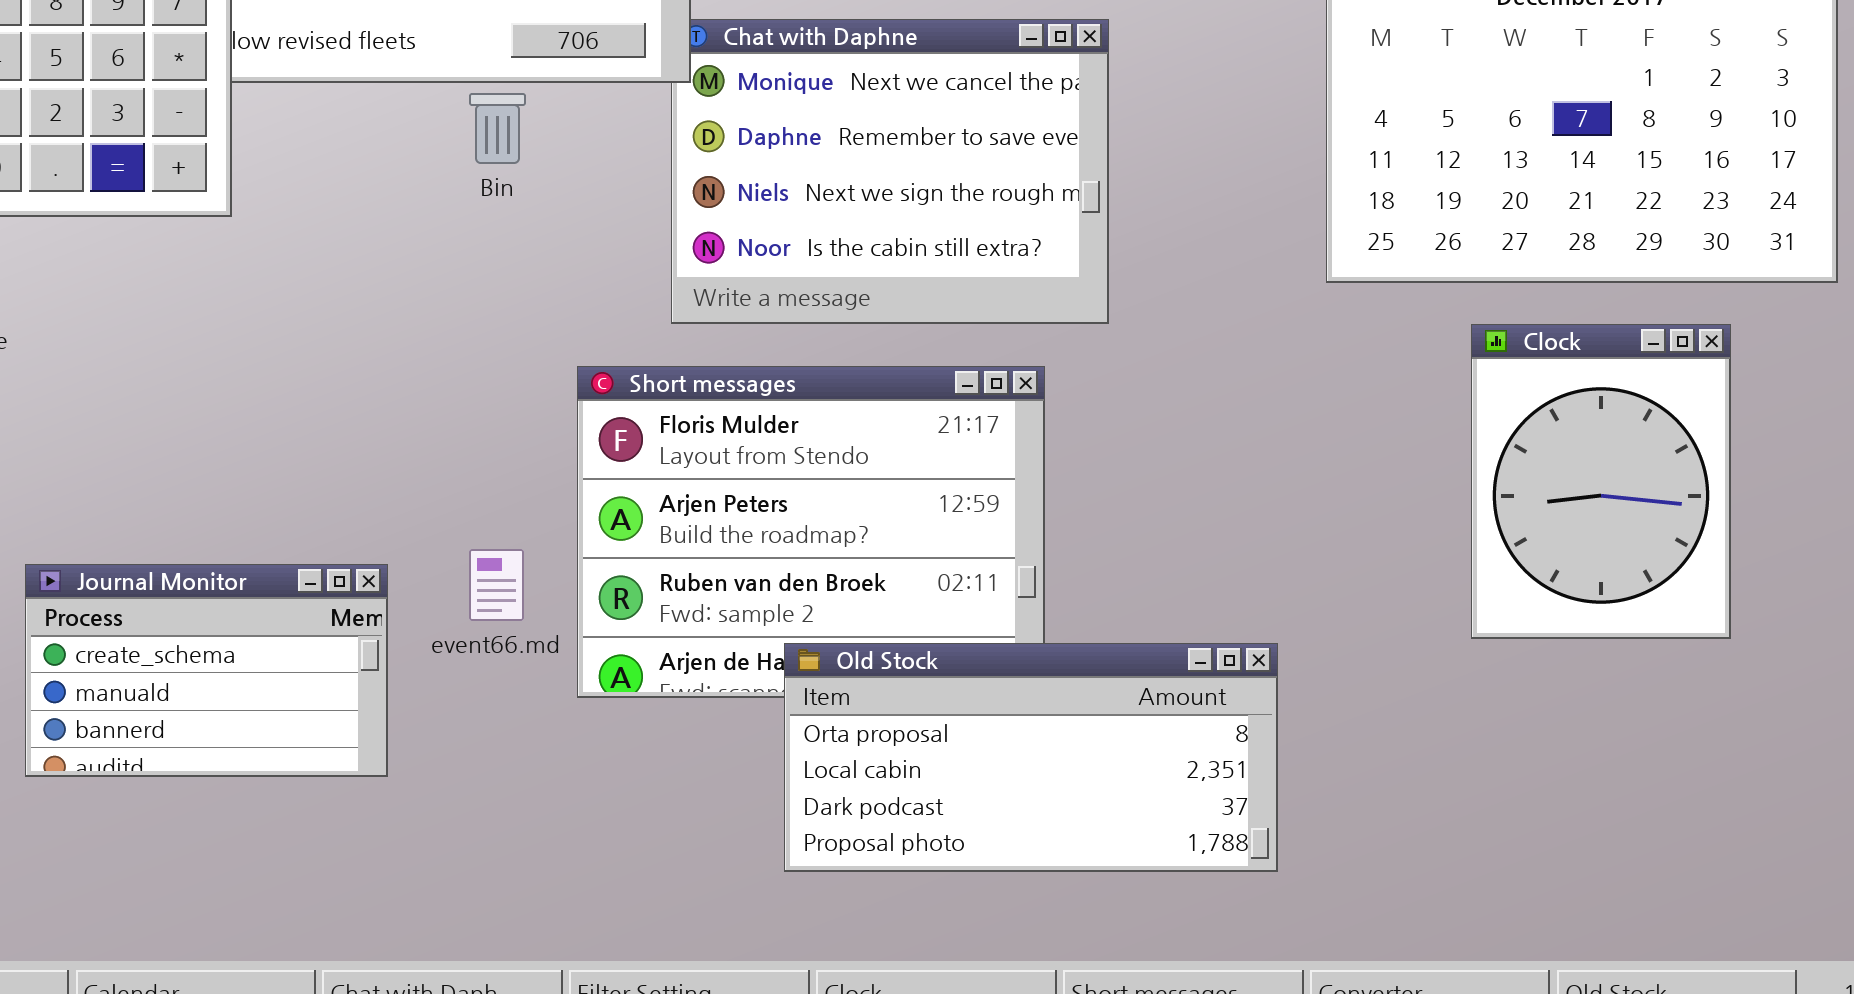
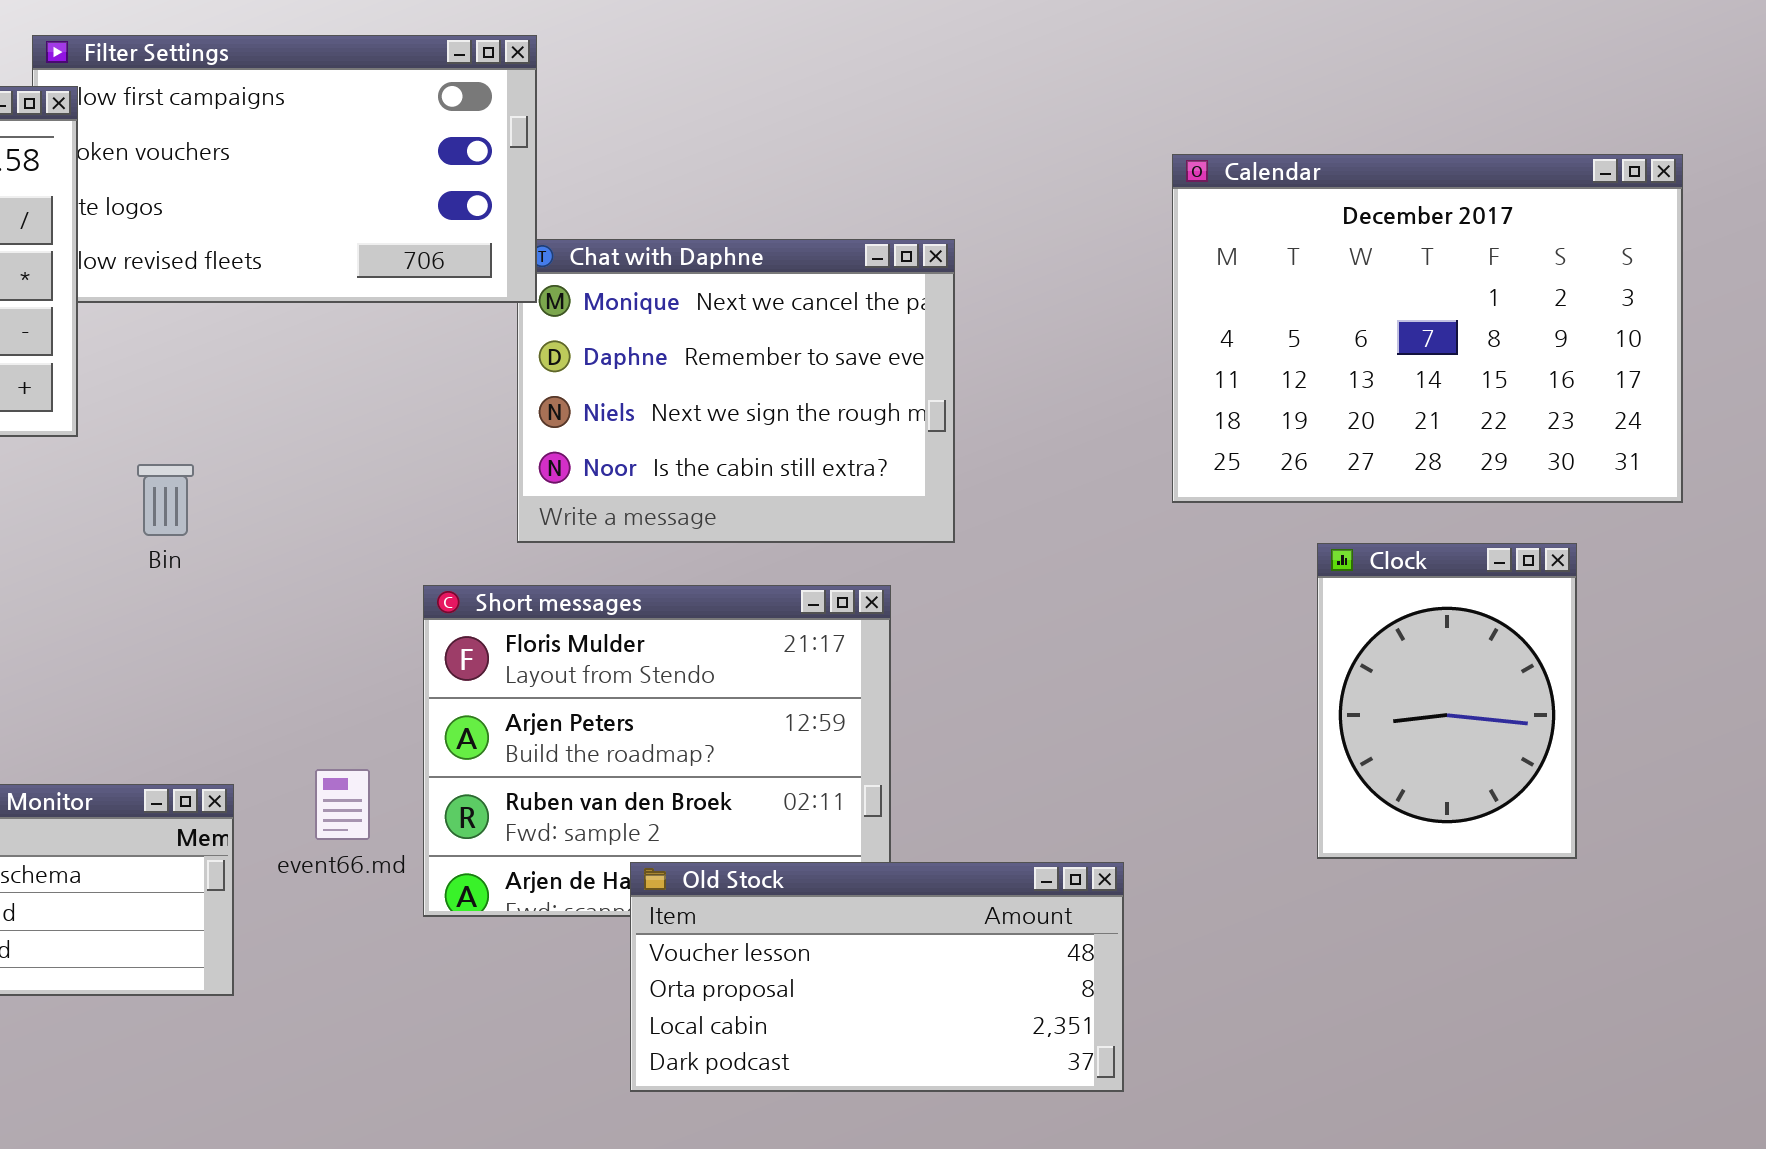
Bin: [469,93,526,164] -> [137,464,194,536], moved
Old Stock: [784,643,1278,872] -> [630,862,1124,1092], scrolled up 1 row

